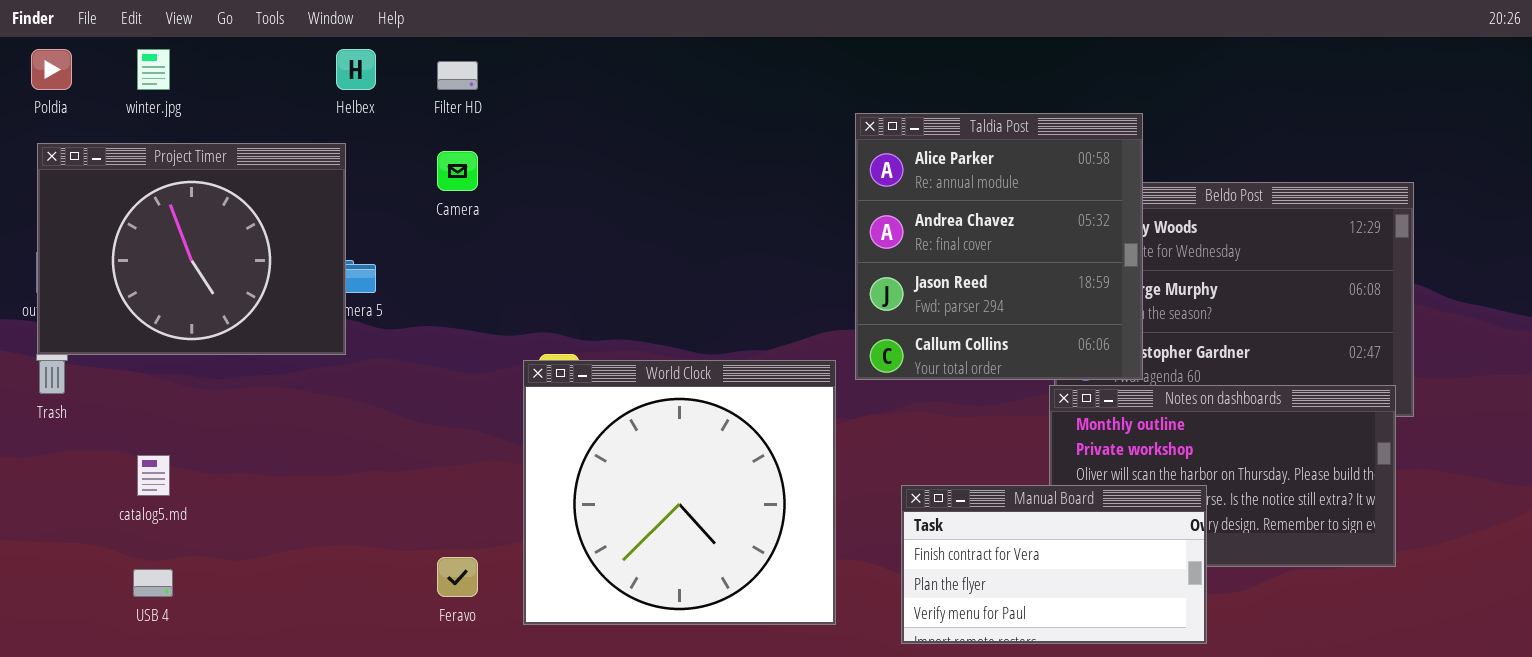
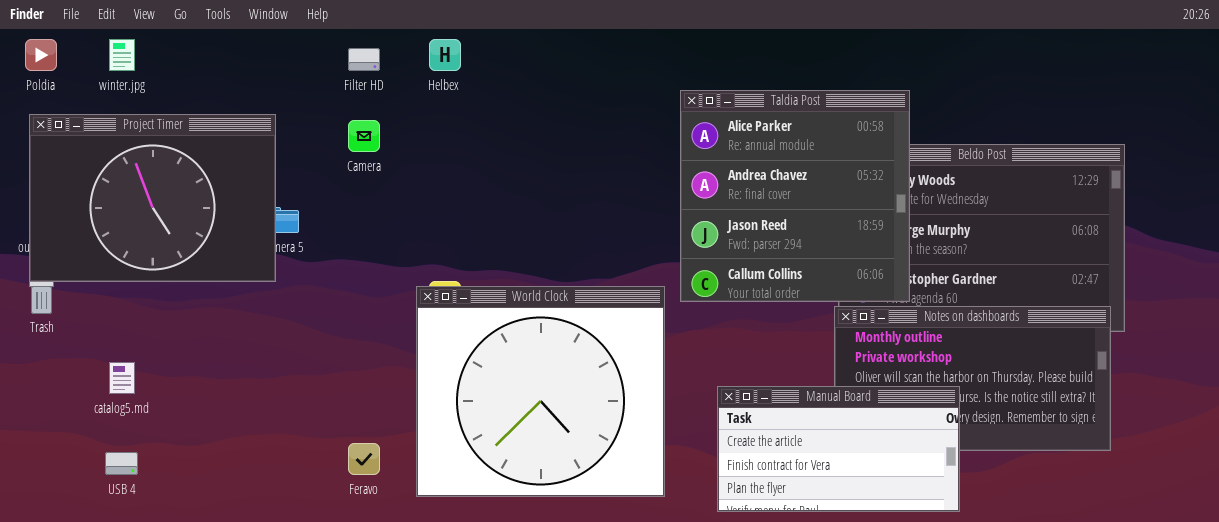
Helbex: [336,49,376,90] -> [429,39,461,71], moved
Manual Board: [901,485,1207,644] -> [717,386,960,512], scrolled up 1 row

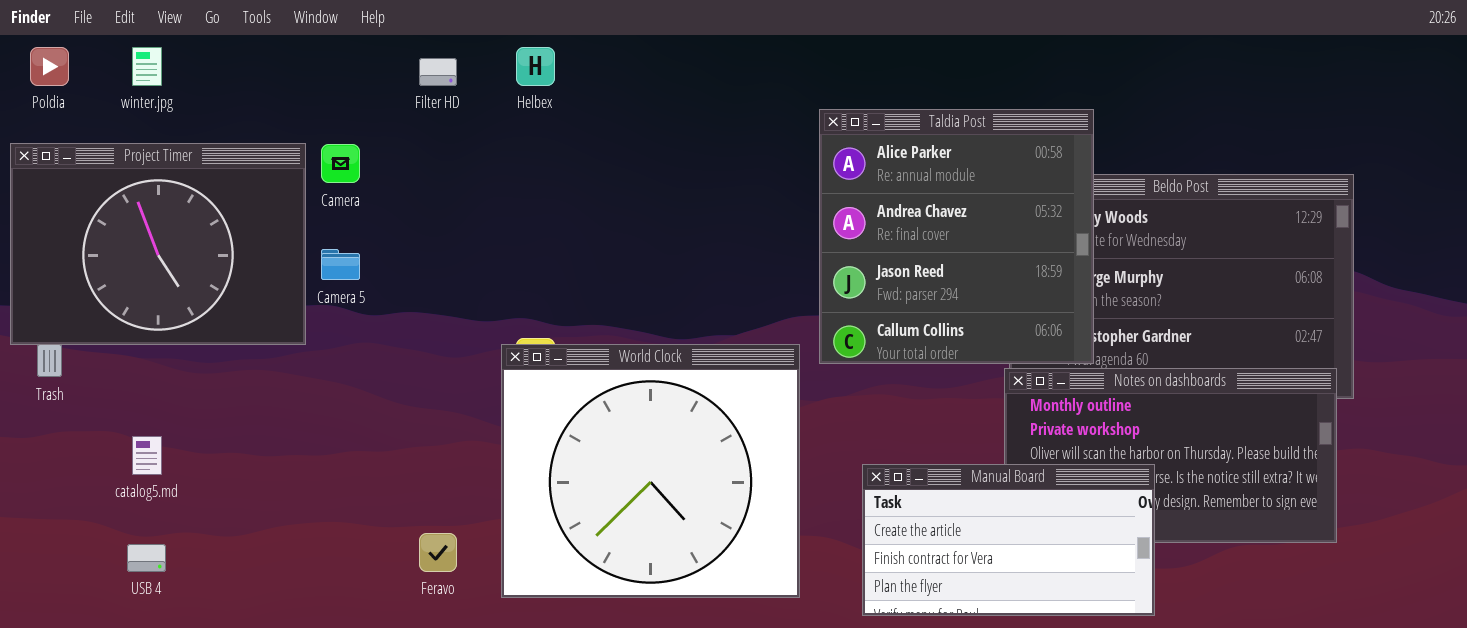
Project Timer: [29,114,276,282] -> [10,143,306,345], moved
Camera: [348,120,380,152] -> [321,144,360,183], moved

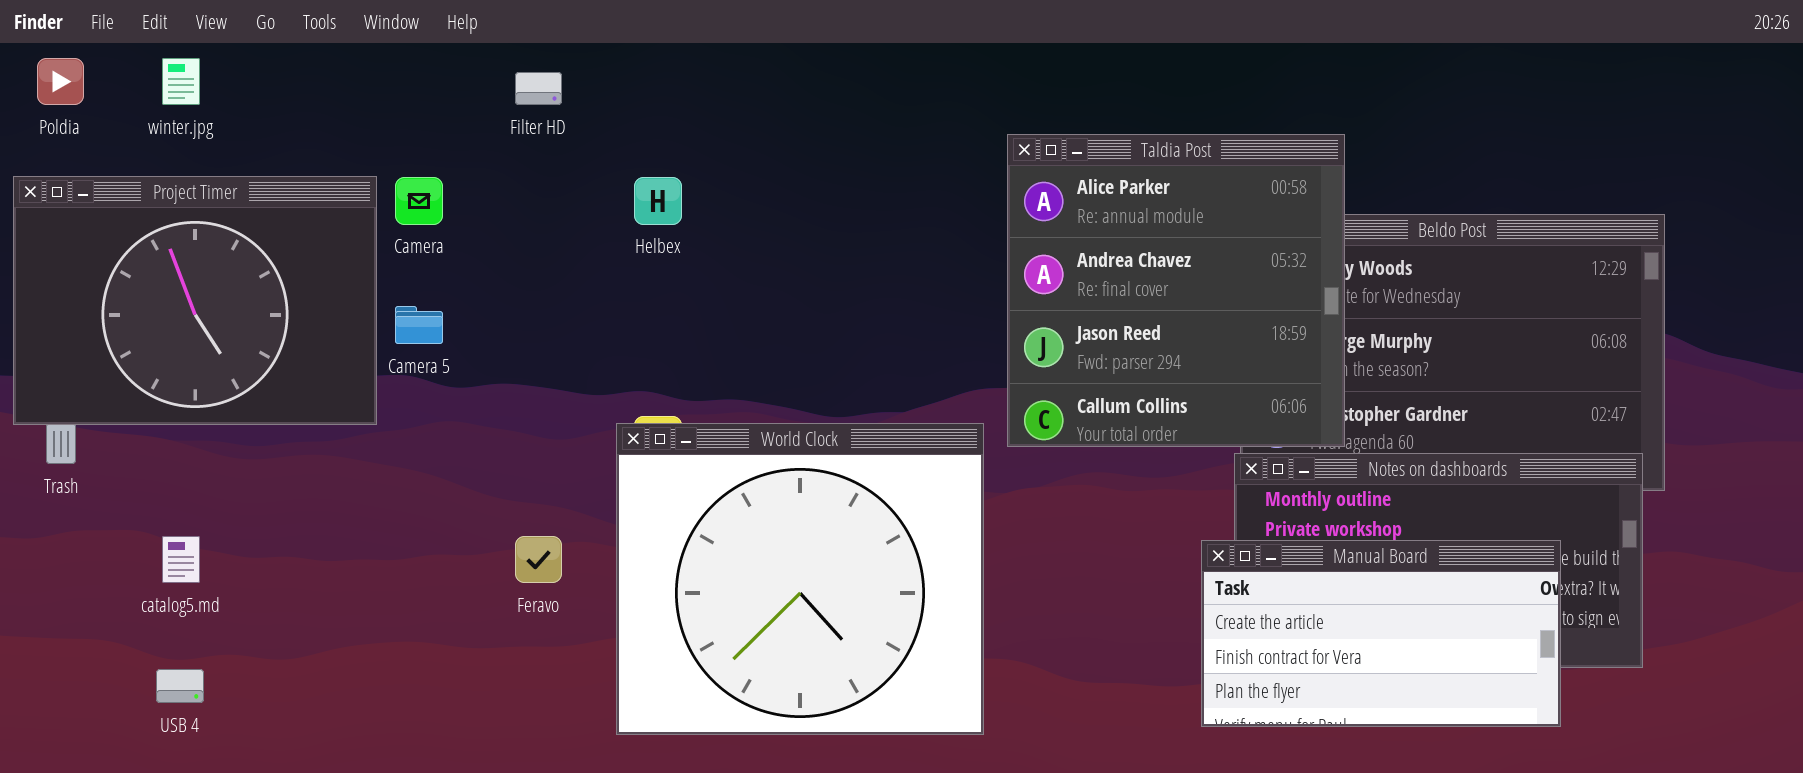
Helbex: [516,47,555,86] -> [634,177,682,225], moved
Manual Board: [862,464,1155,616] -> [1201,540,1561,727], moved
Feravo: [419,533,457,572] -> [515,536,562,583], moved

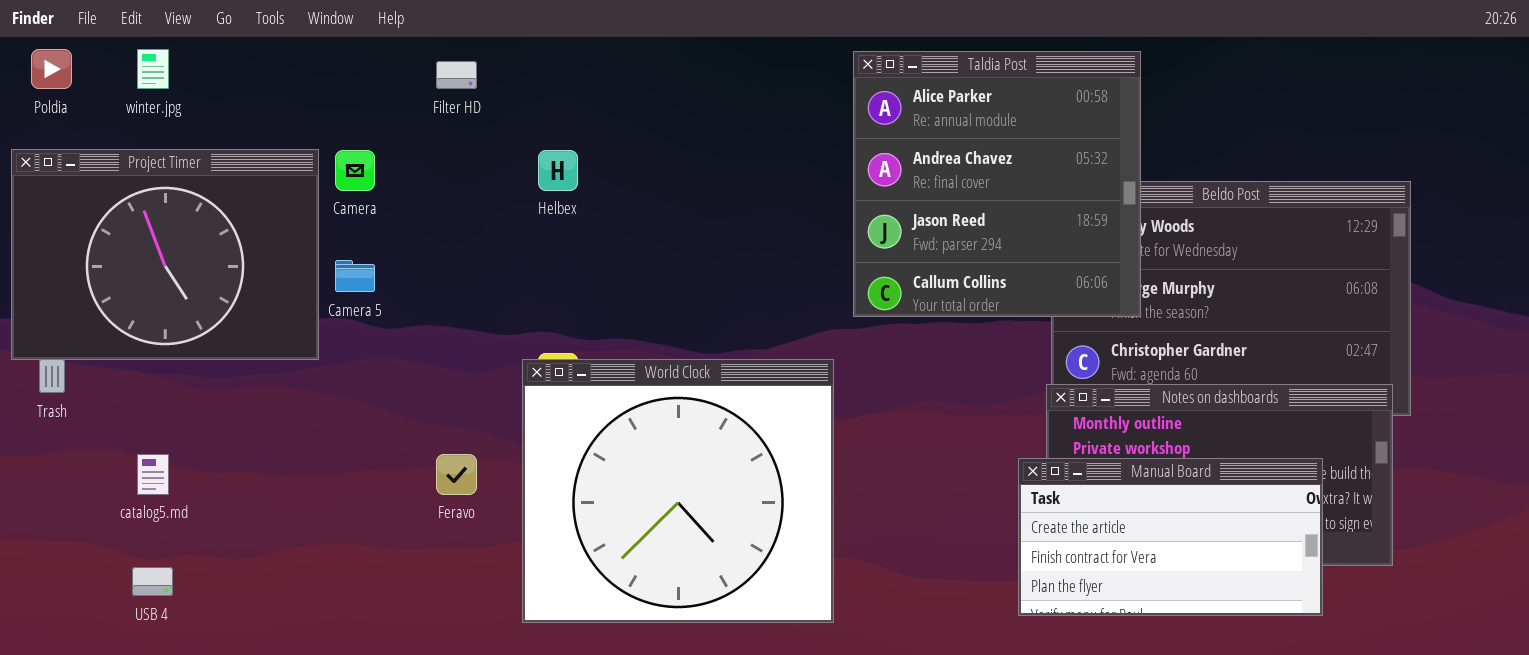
Taldia Post: [1007,134,1345,447] -> [853,51,1141,317], moved

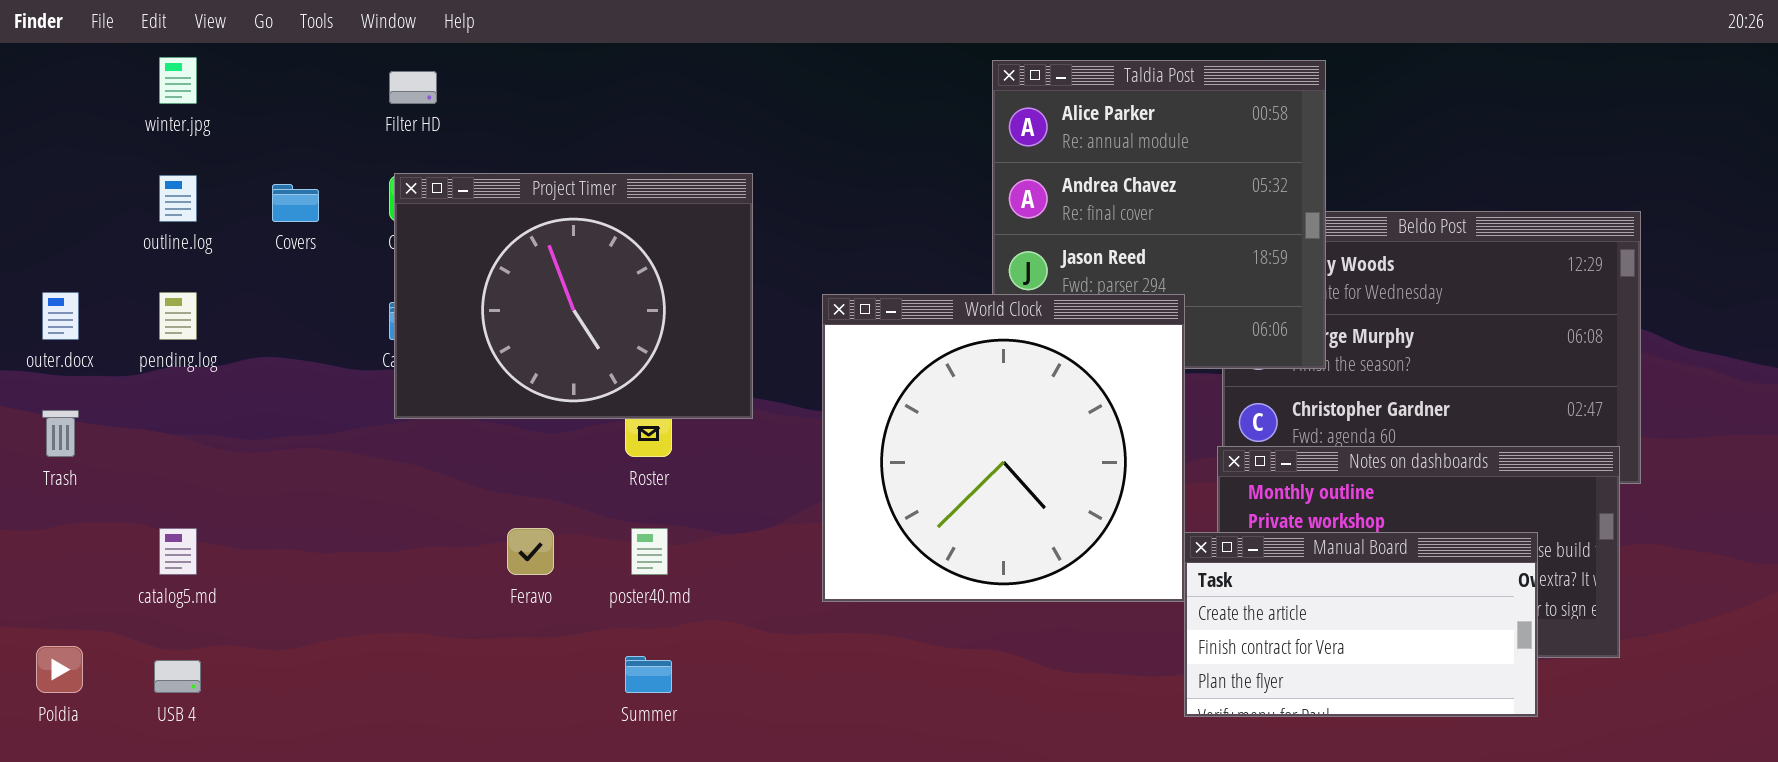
Poldia: [31,49,72,89] -> [36,646,83,693], moved
Filter HD: [436,61,477,89] -> [389,71,437,104], moved
Project Timer: [11,149,319,360] -> [394,173,753,419], moved
World Clock: [522,359,834,623] -> [822,294,1185,602], moved

